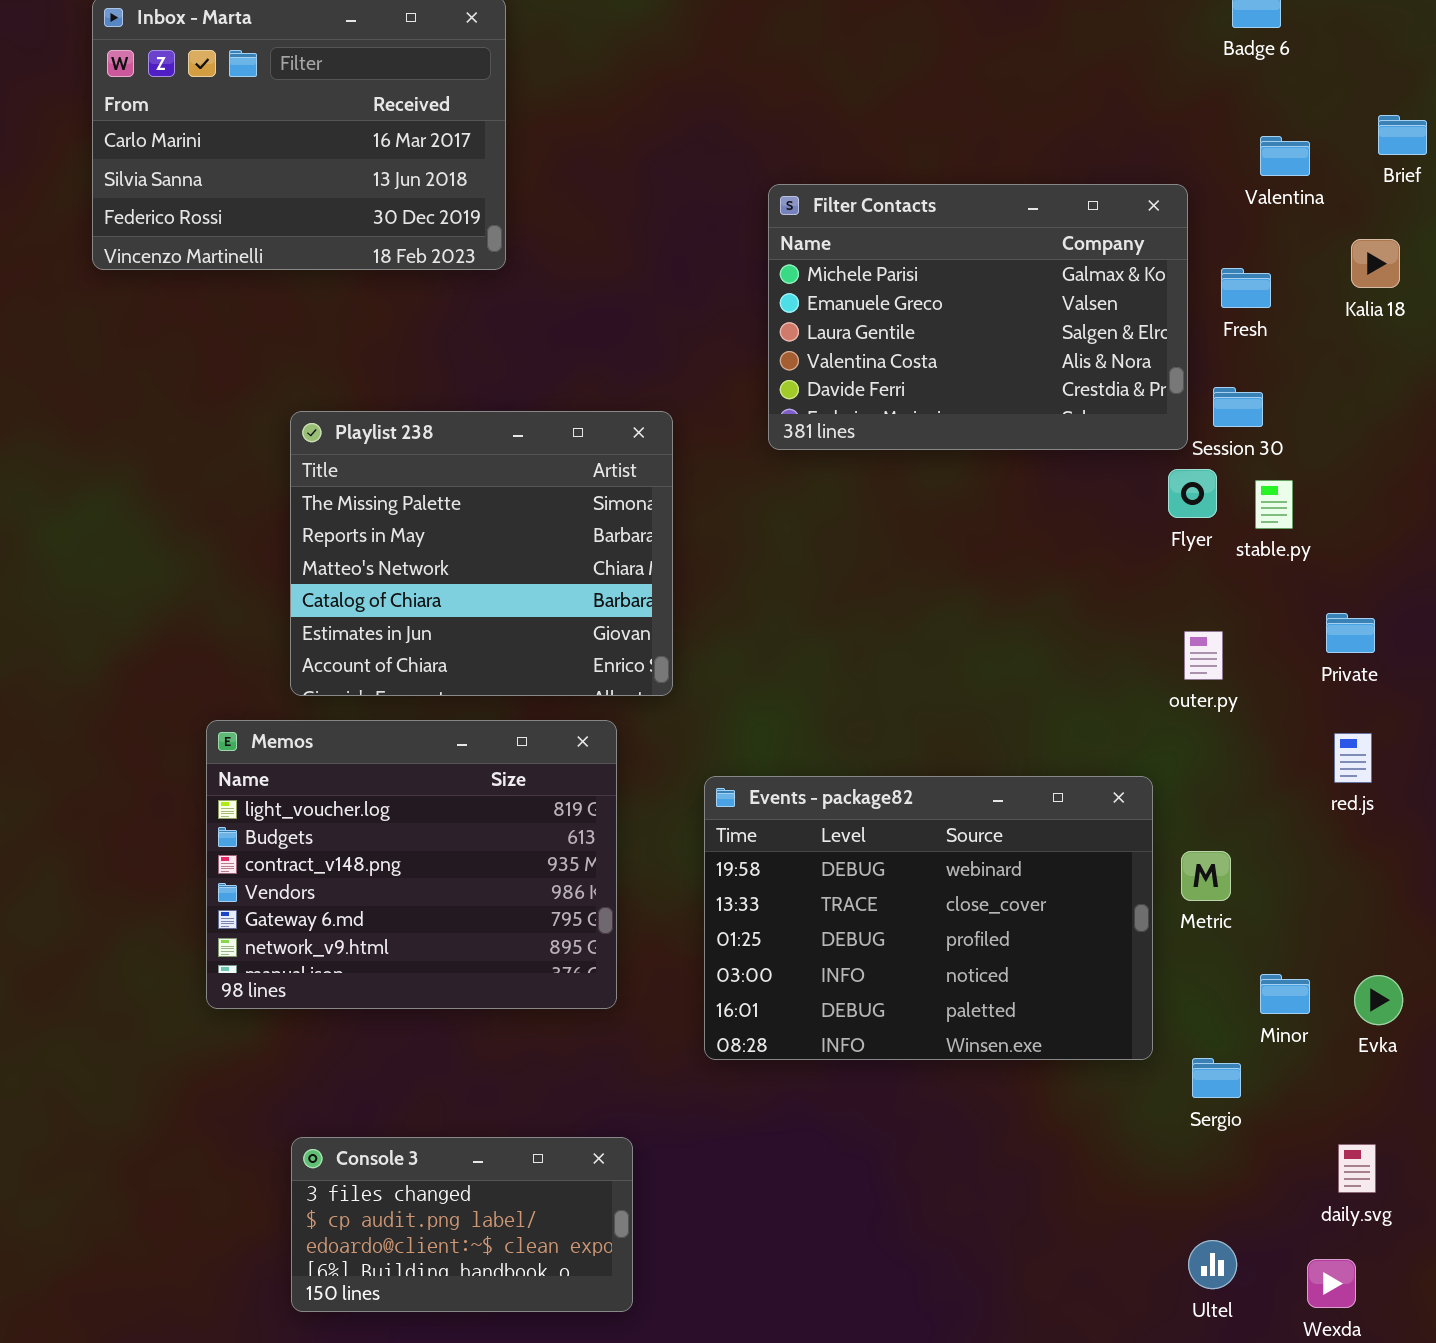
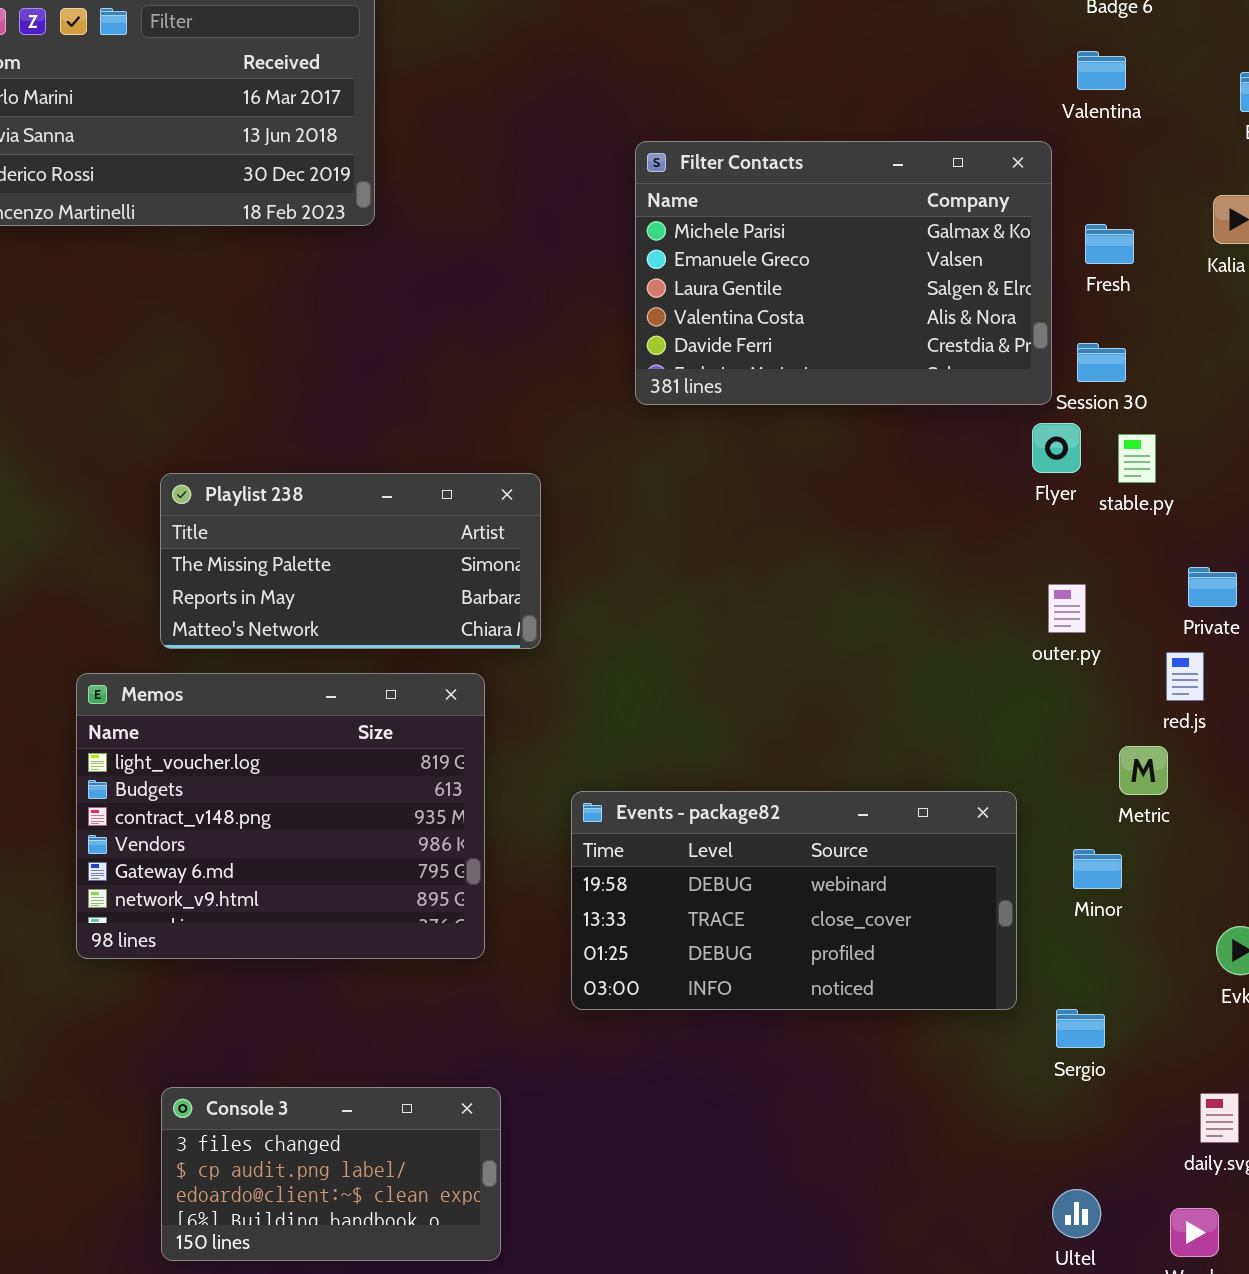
Valentina: [1260,136,1310,176] -> [1077,51,1126,90], moved
Playlist 238: [290,411,673,696] -> [160,473,541,649], resized
red.js: [1334,733,1372,783] -> [1166,652,1204,701], moved
Events - package82: [704,776,1153,1060] -> [571,791,1017,1010], resized
Metric: [1181,851,1231,901] -> [1119,746,1168,795], moved
Minor: [1260,974,1310,1014] -> [1073,849,1122,889], moved

